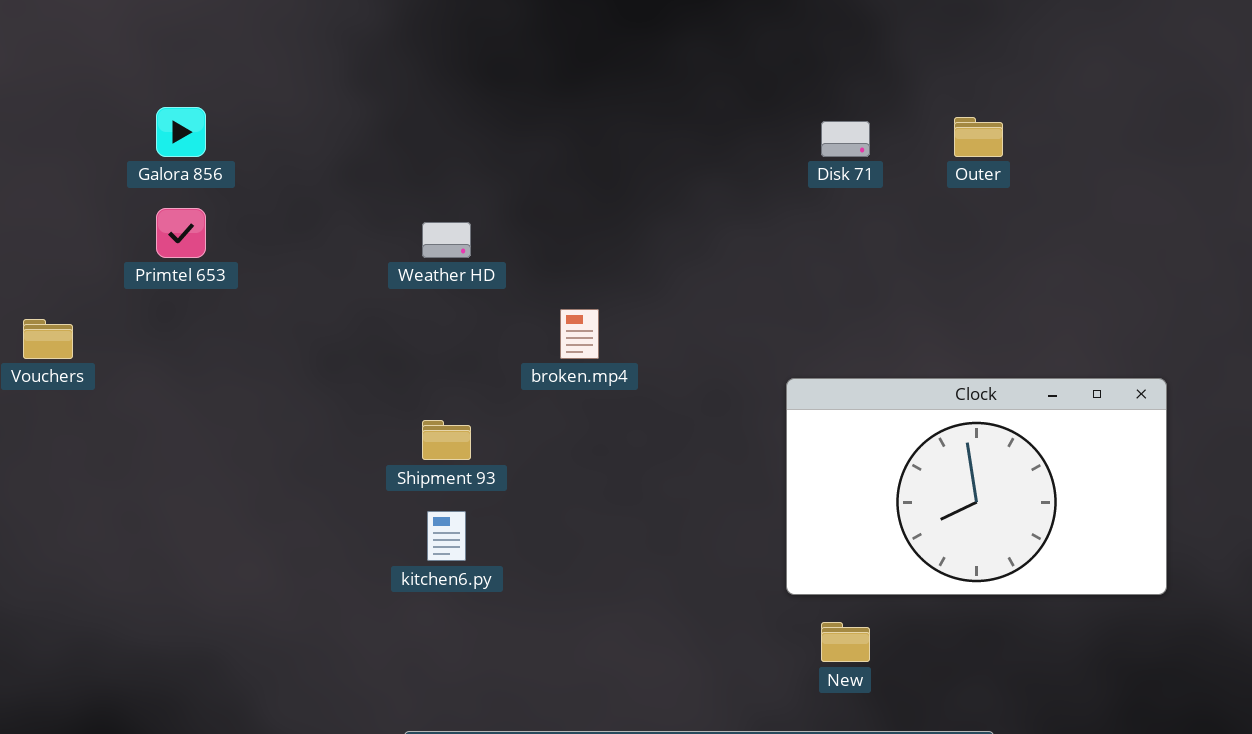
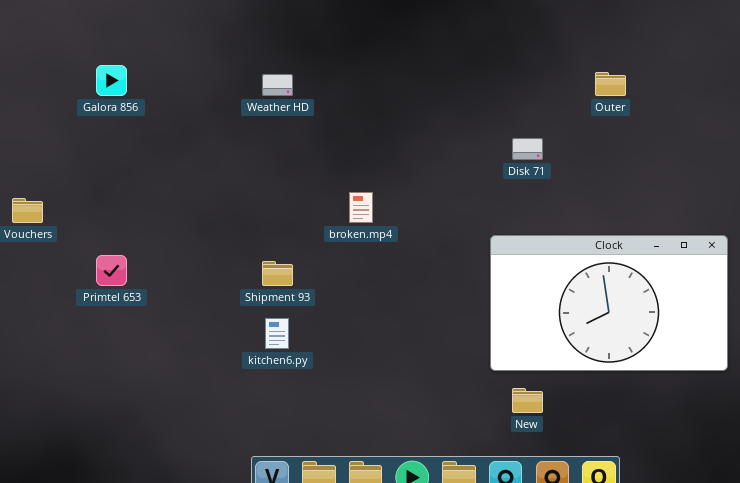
Disk 71: [821,121,870,157] -> [512,138,543,160], moved
Primtel 653: [156,208,206,258] -> [96,255,127,286], moved
Weather HD: [422,222,471,258] -> [262,74,293,96], moved

